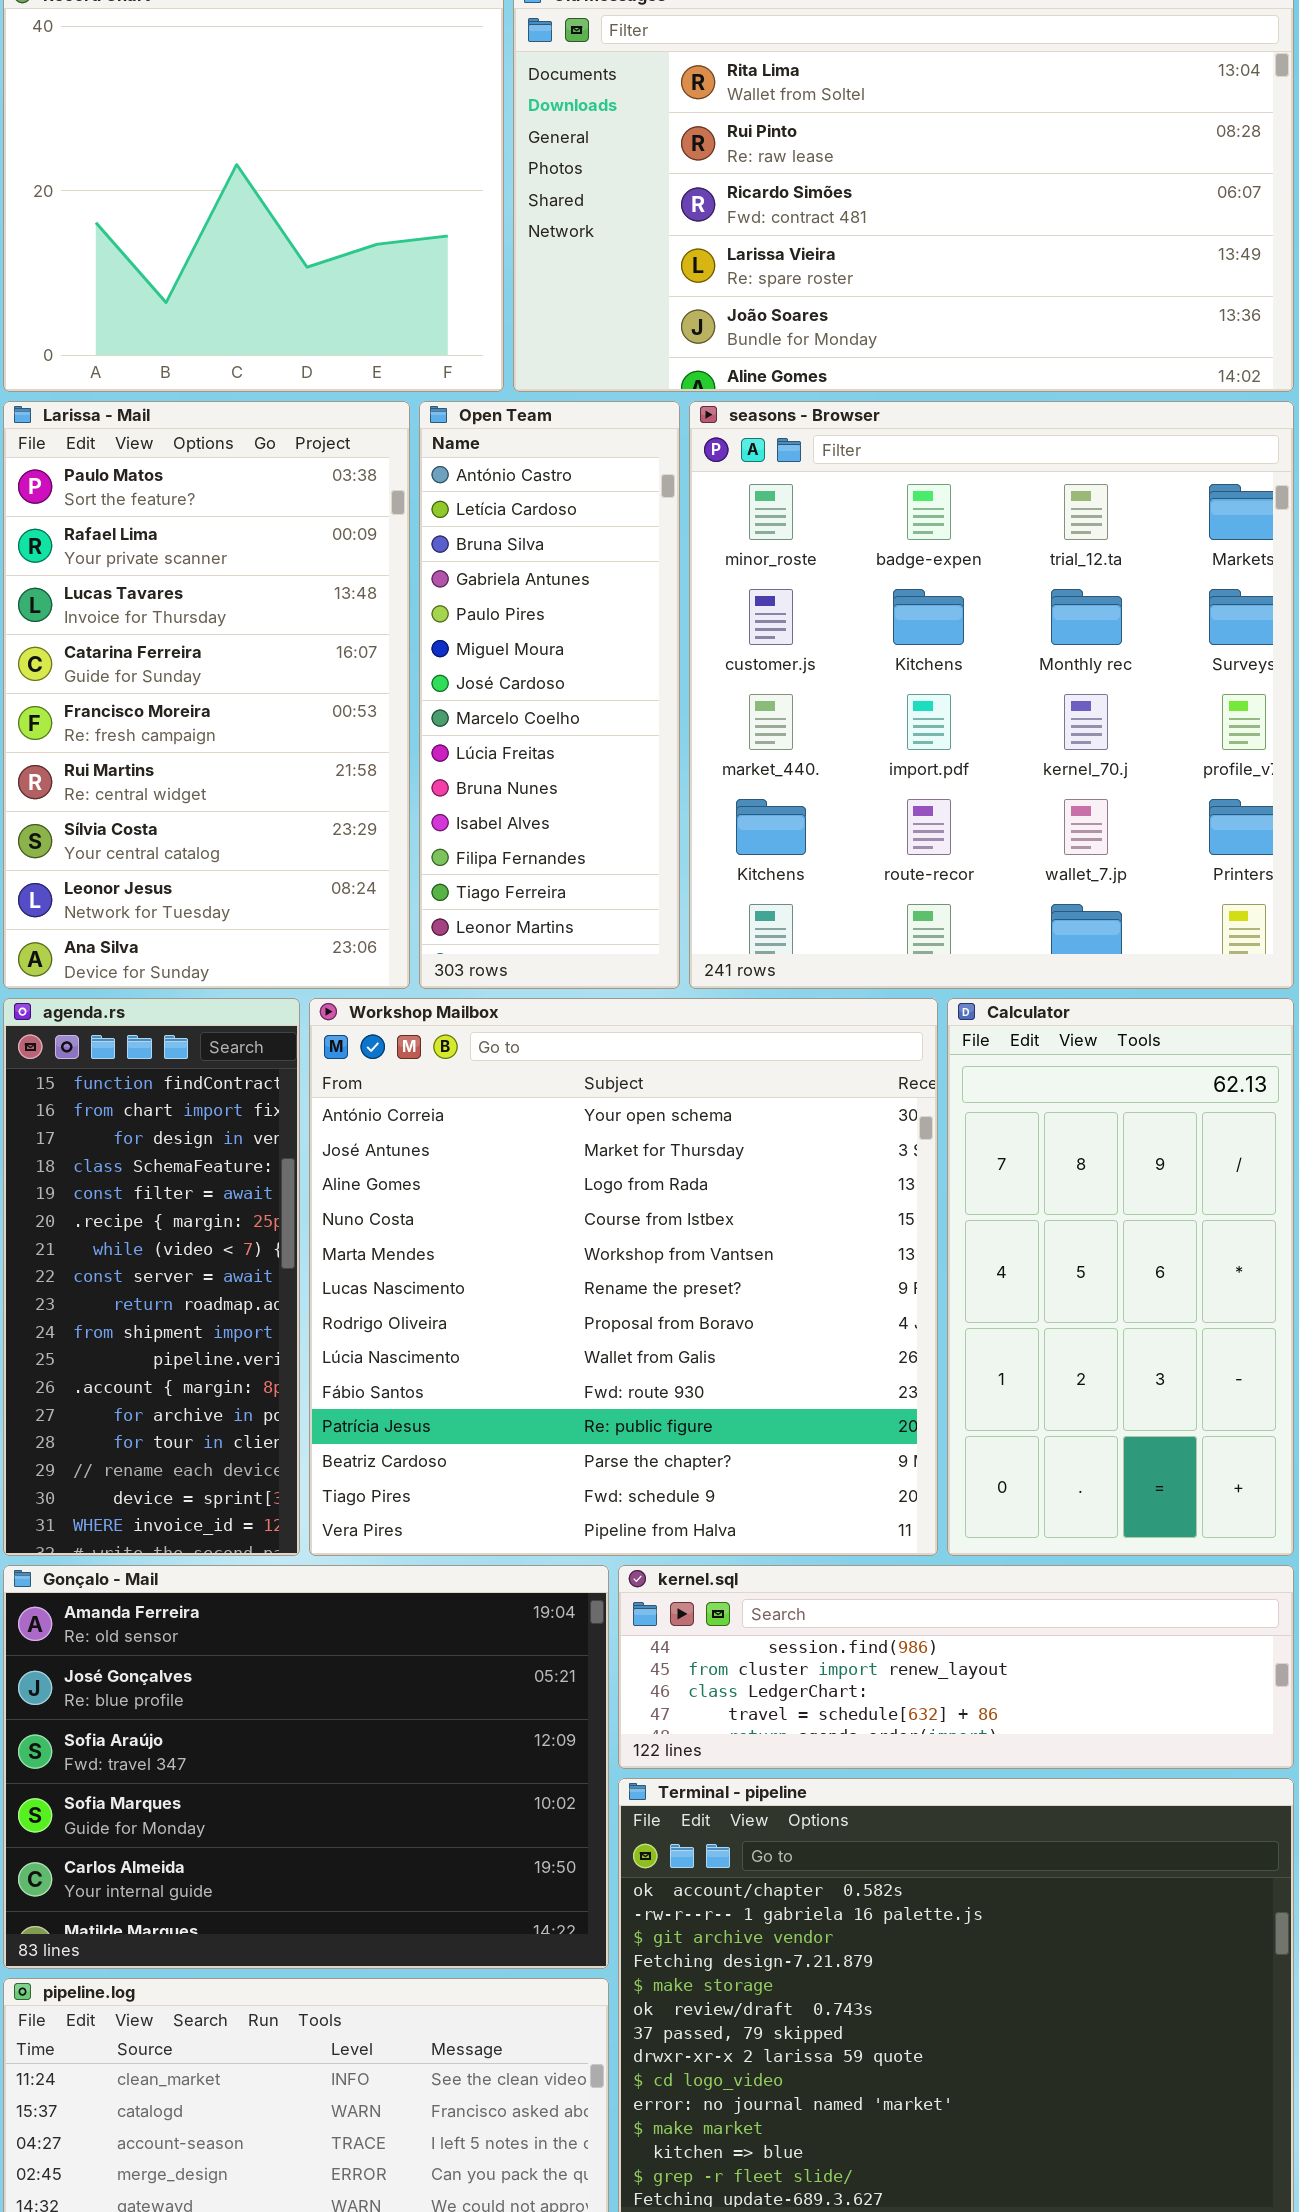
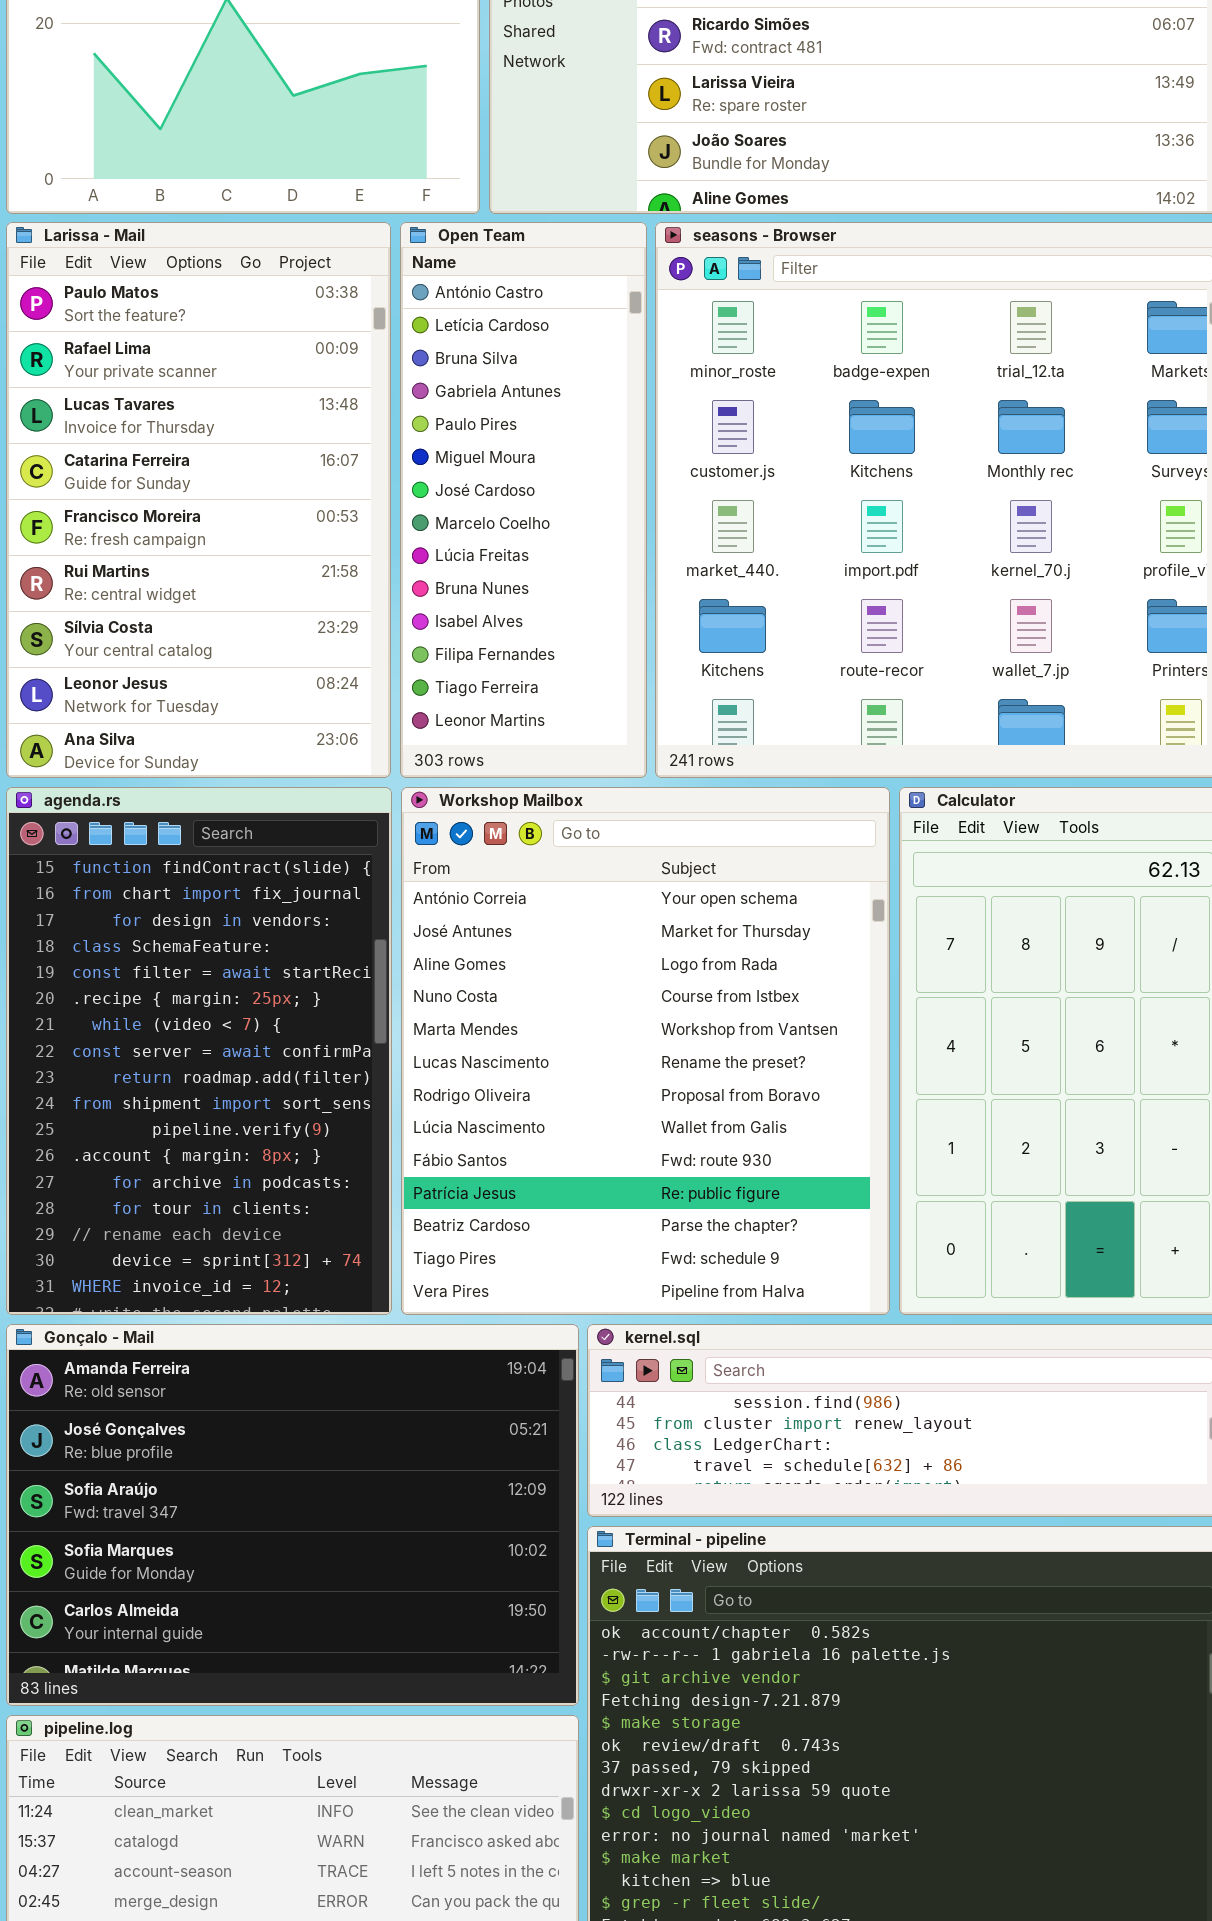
agenda.rs: [3,998,300,1556] -> [6,787,392,1315], resized
Workshop Mailbox: [309,998,938,1556] -> [401,787,890,1315], resized

